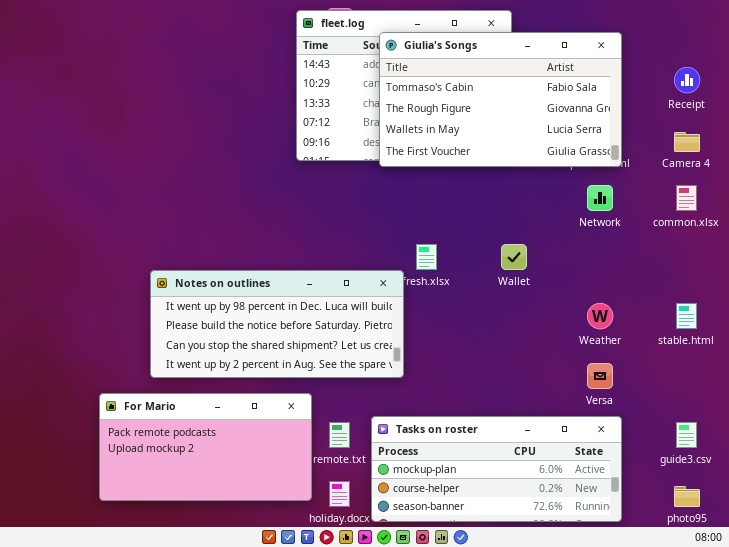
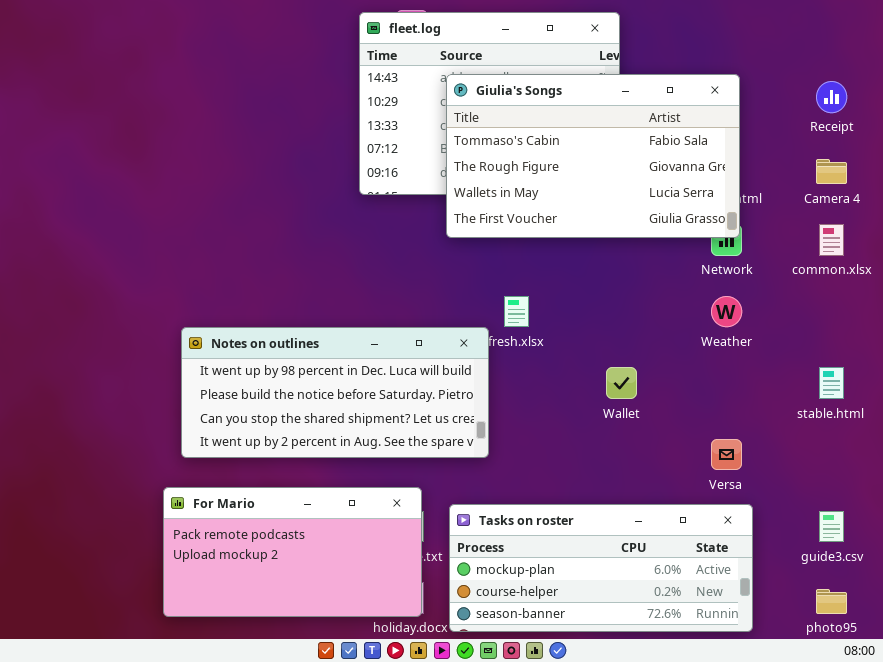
Giulia's Songs: [379,32,622,167] -> [446,74,740,238], moved
Wallet: [501,244,527,270] -> [606,367,637,399], moved
Weather: [587,303,613,329] -> [711,296,742,327], moved
For Mario: [99,393,312,501] -> [163,487,422,617], moved

